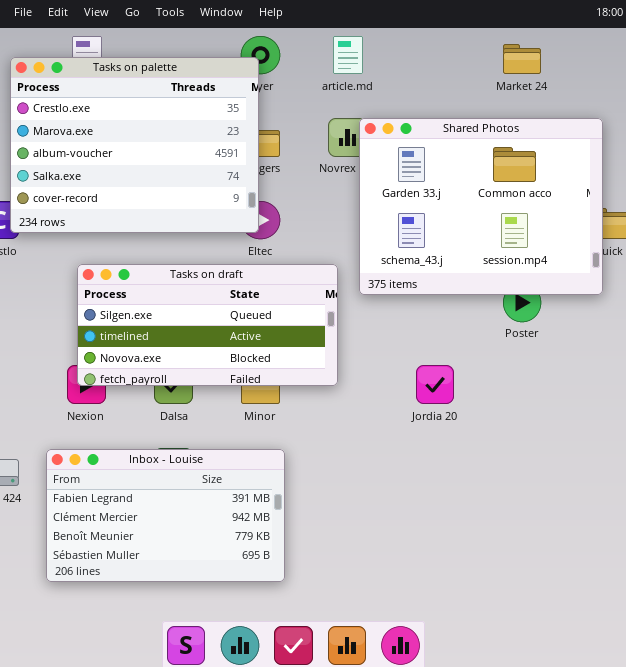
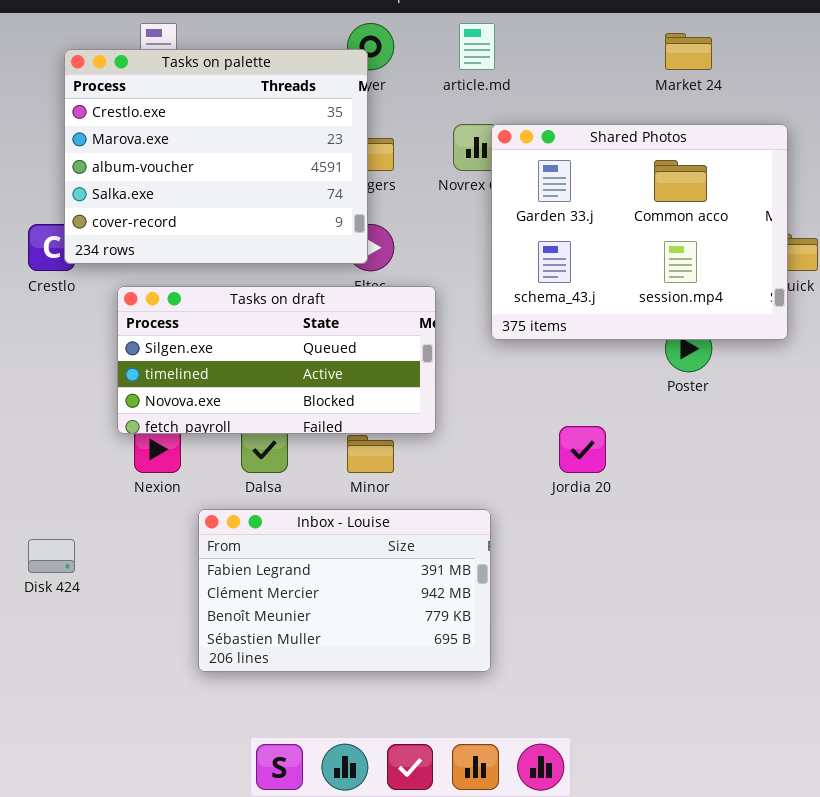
Tasks on draft: [77,264,338,386] -> [117,286,436,434], moved
Inbox - Louise: [46,449,285,582] -> [198,509,491,672], moved

